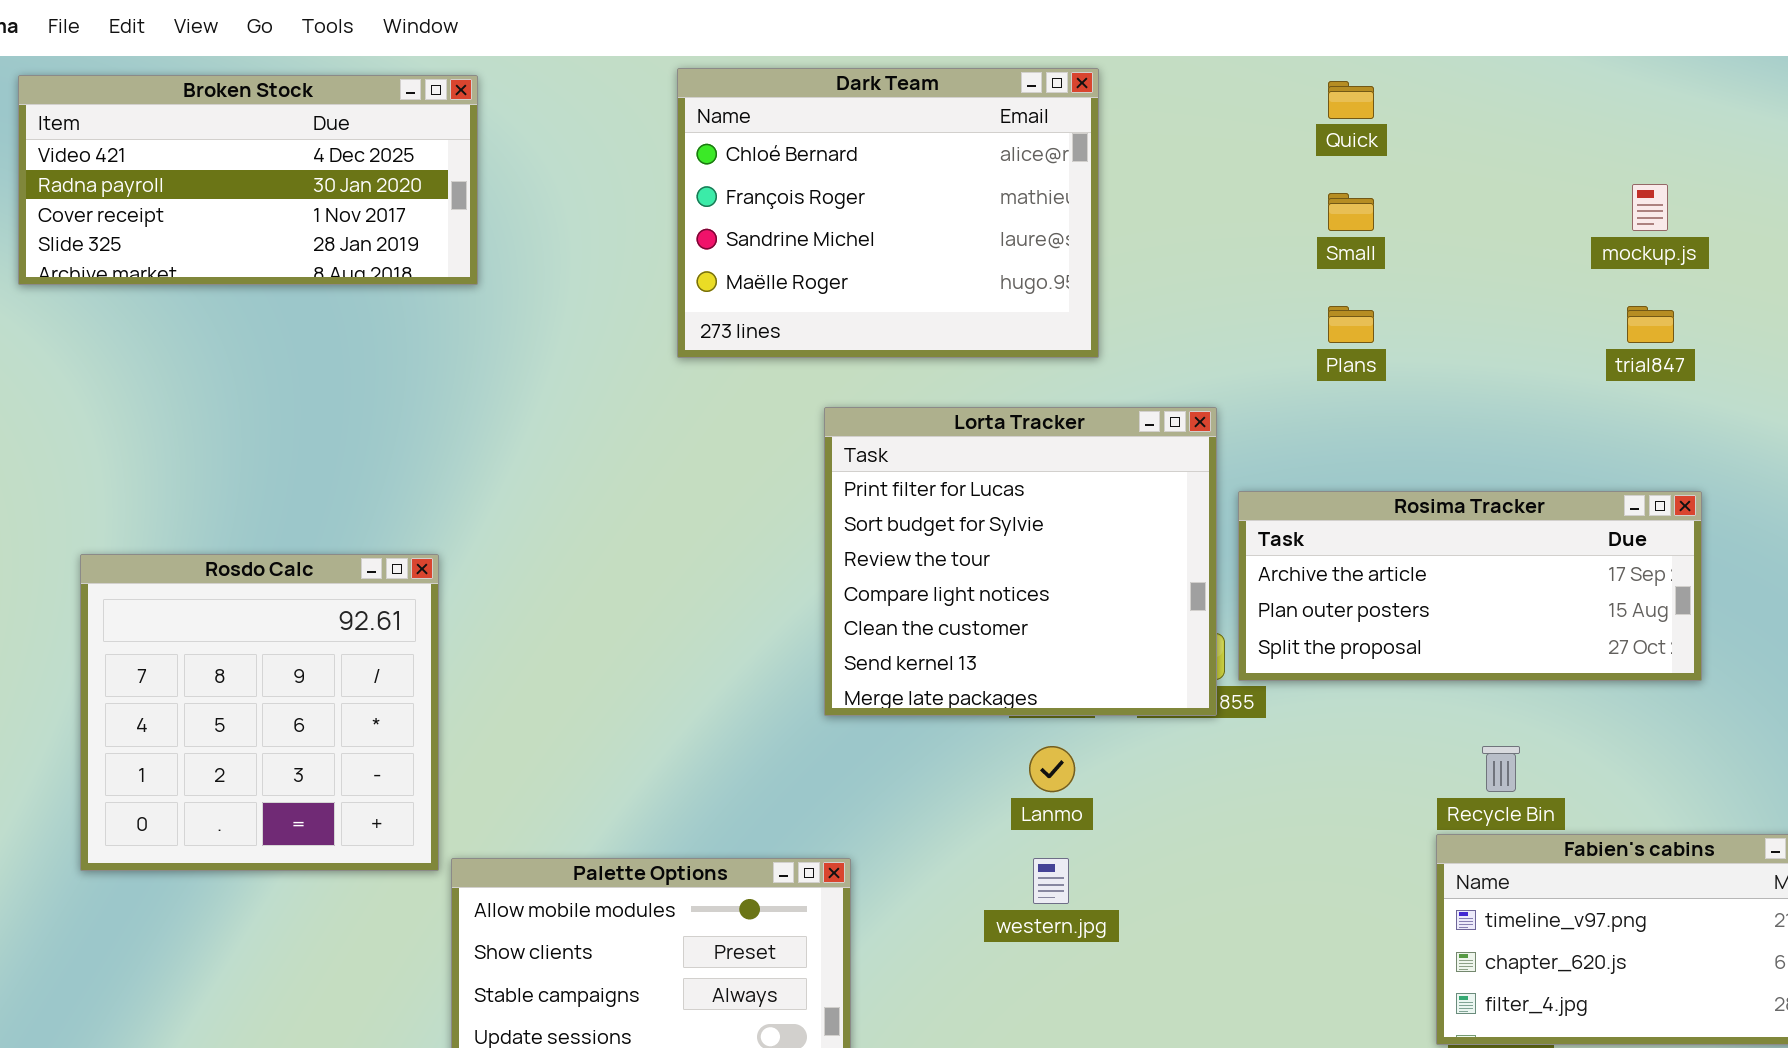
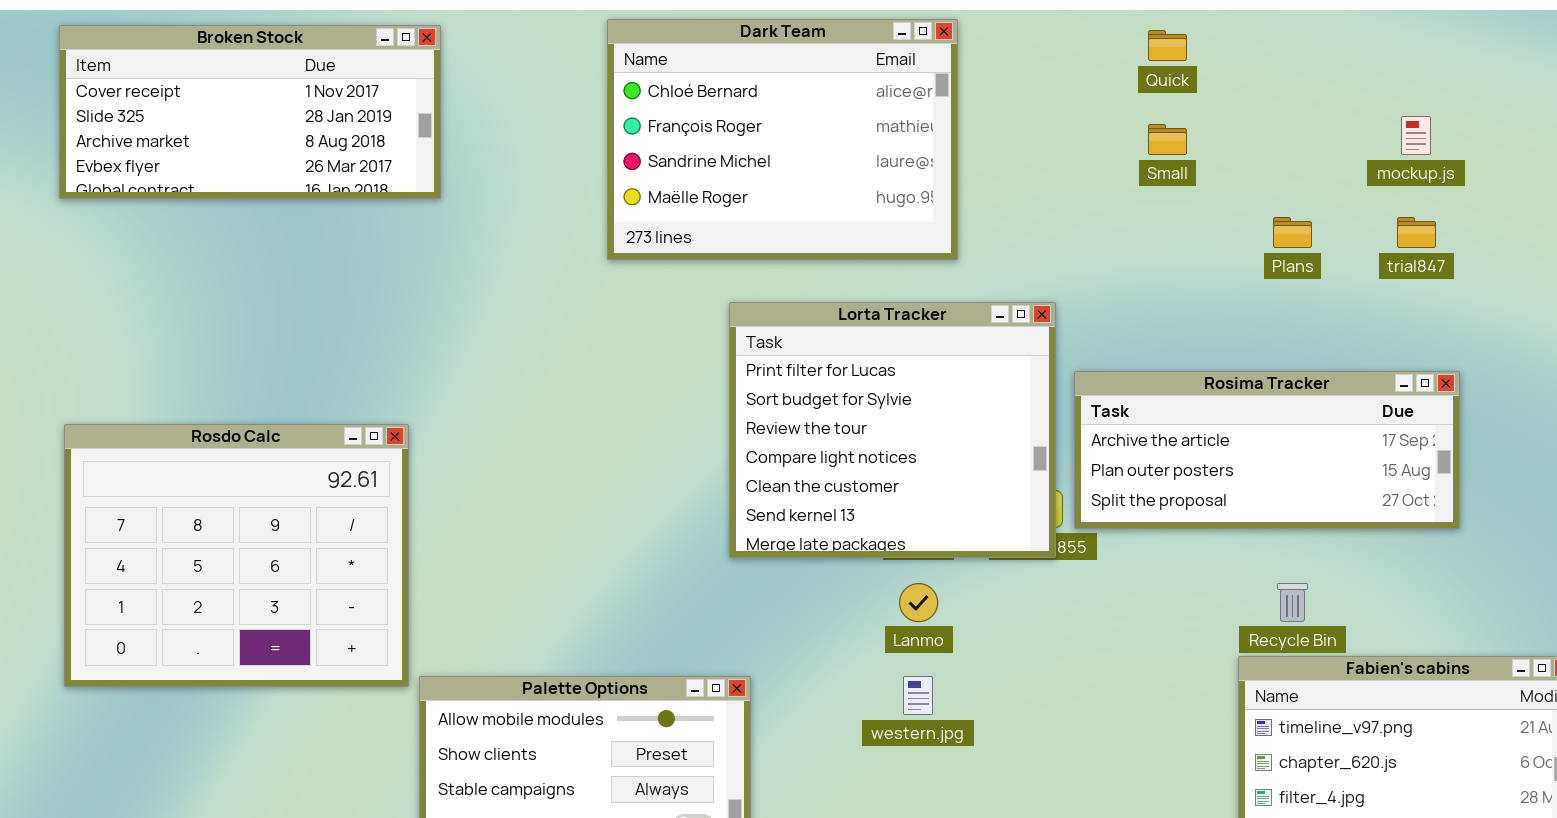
Broken Stock: [18,75,478,285] -> [59,25,441,199], scrolled down 2 rows
Plans: [1328,306,1374,343] -> [1273,217,1312,248], moved
Rosdo Calc: [80,554,439,871] -> [64,424,409,687], resized

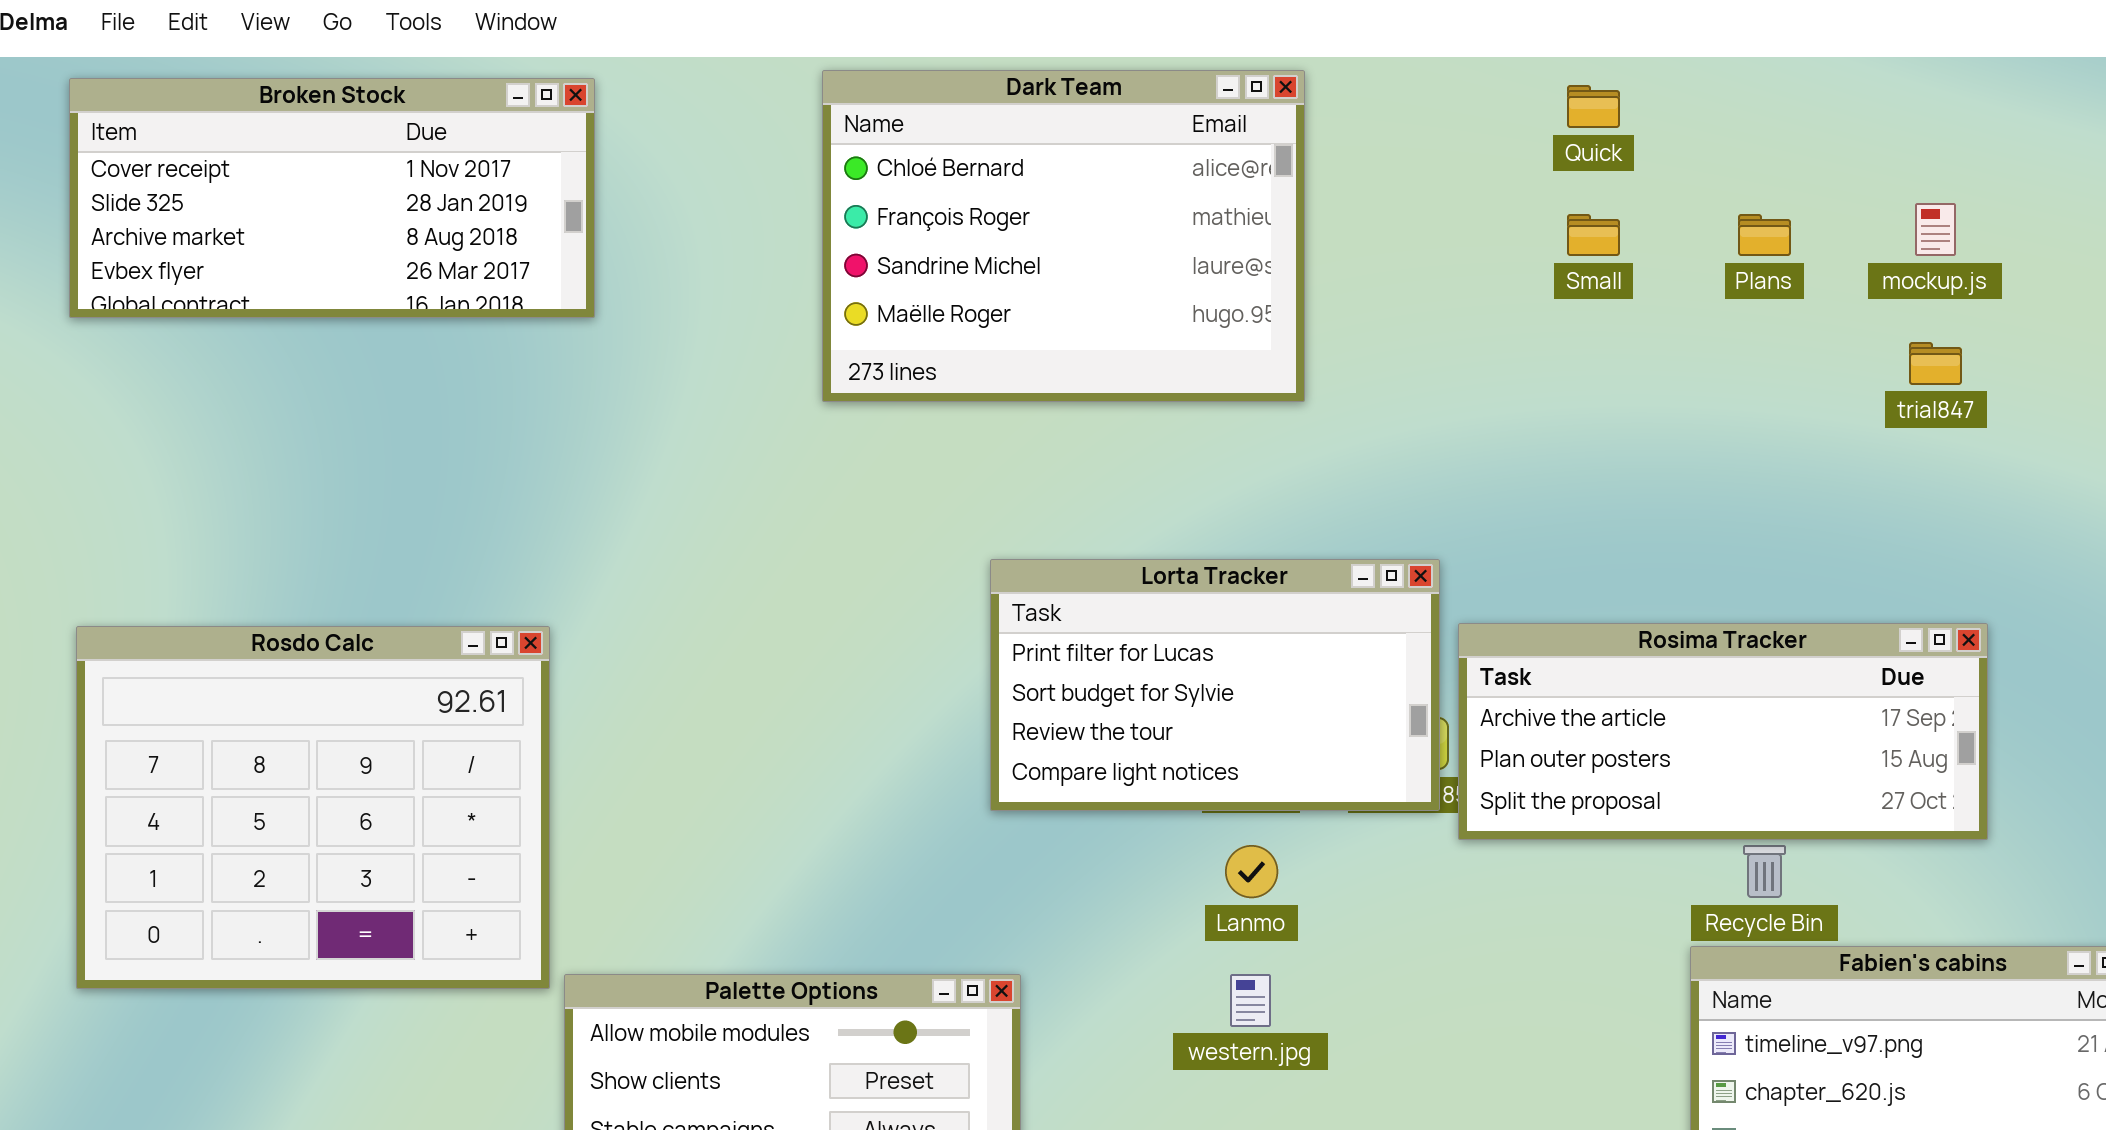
Plans: [1273,217,1312,248] -> [1738,214,1791,256], moved
Lorta Tracker: [729,302,1056,558] -> [990,559,1440,811], resized
Rosima Tracker: [1074,371,1460,529] -> [1458,623,1988,840], moved

